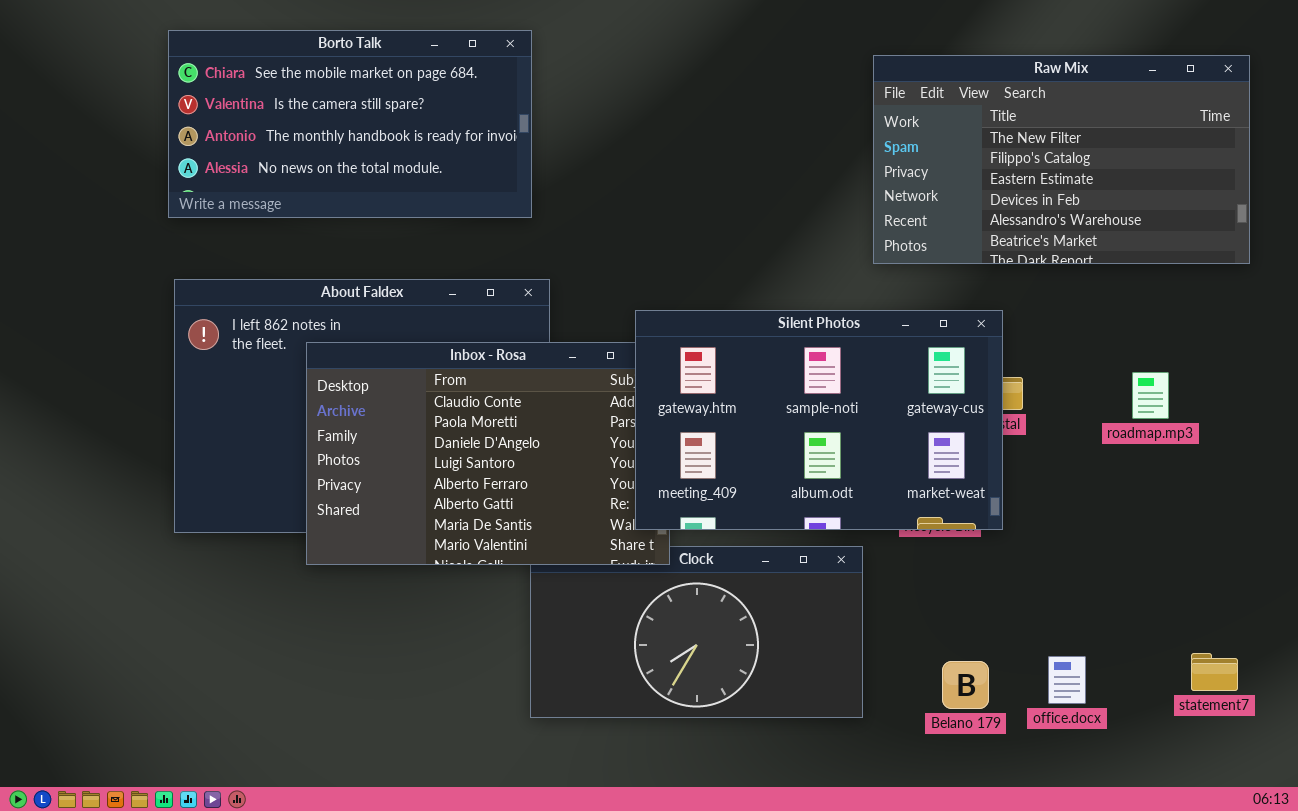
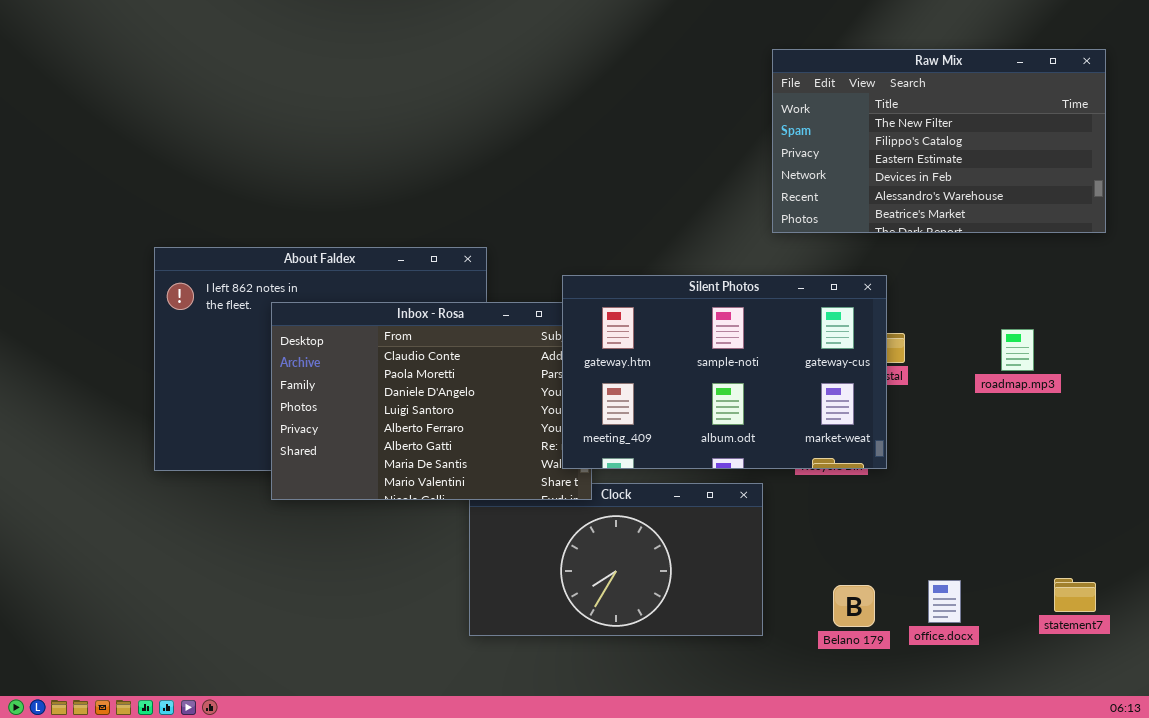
Borto Talk: [168,30,532,218] -> none, closed

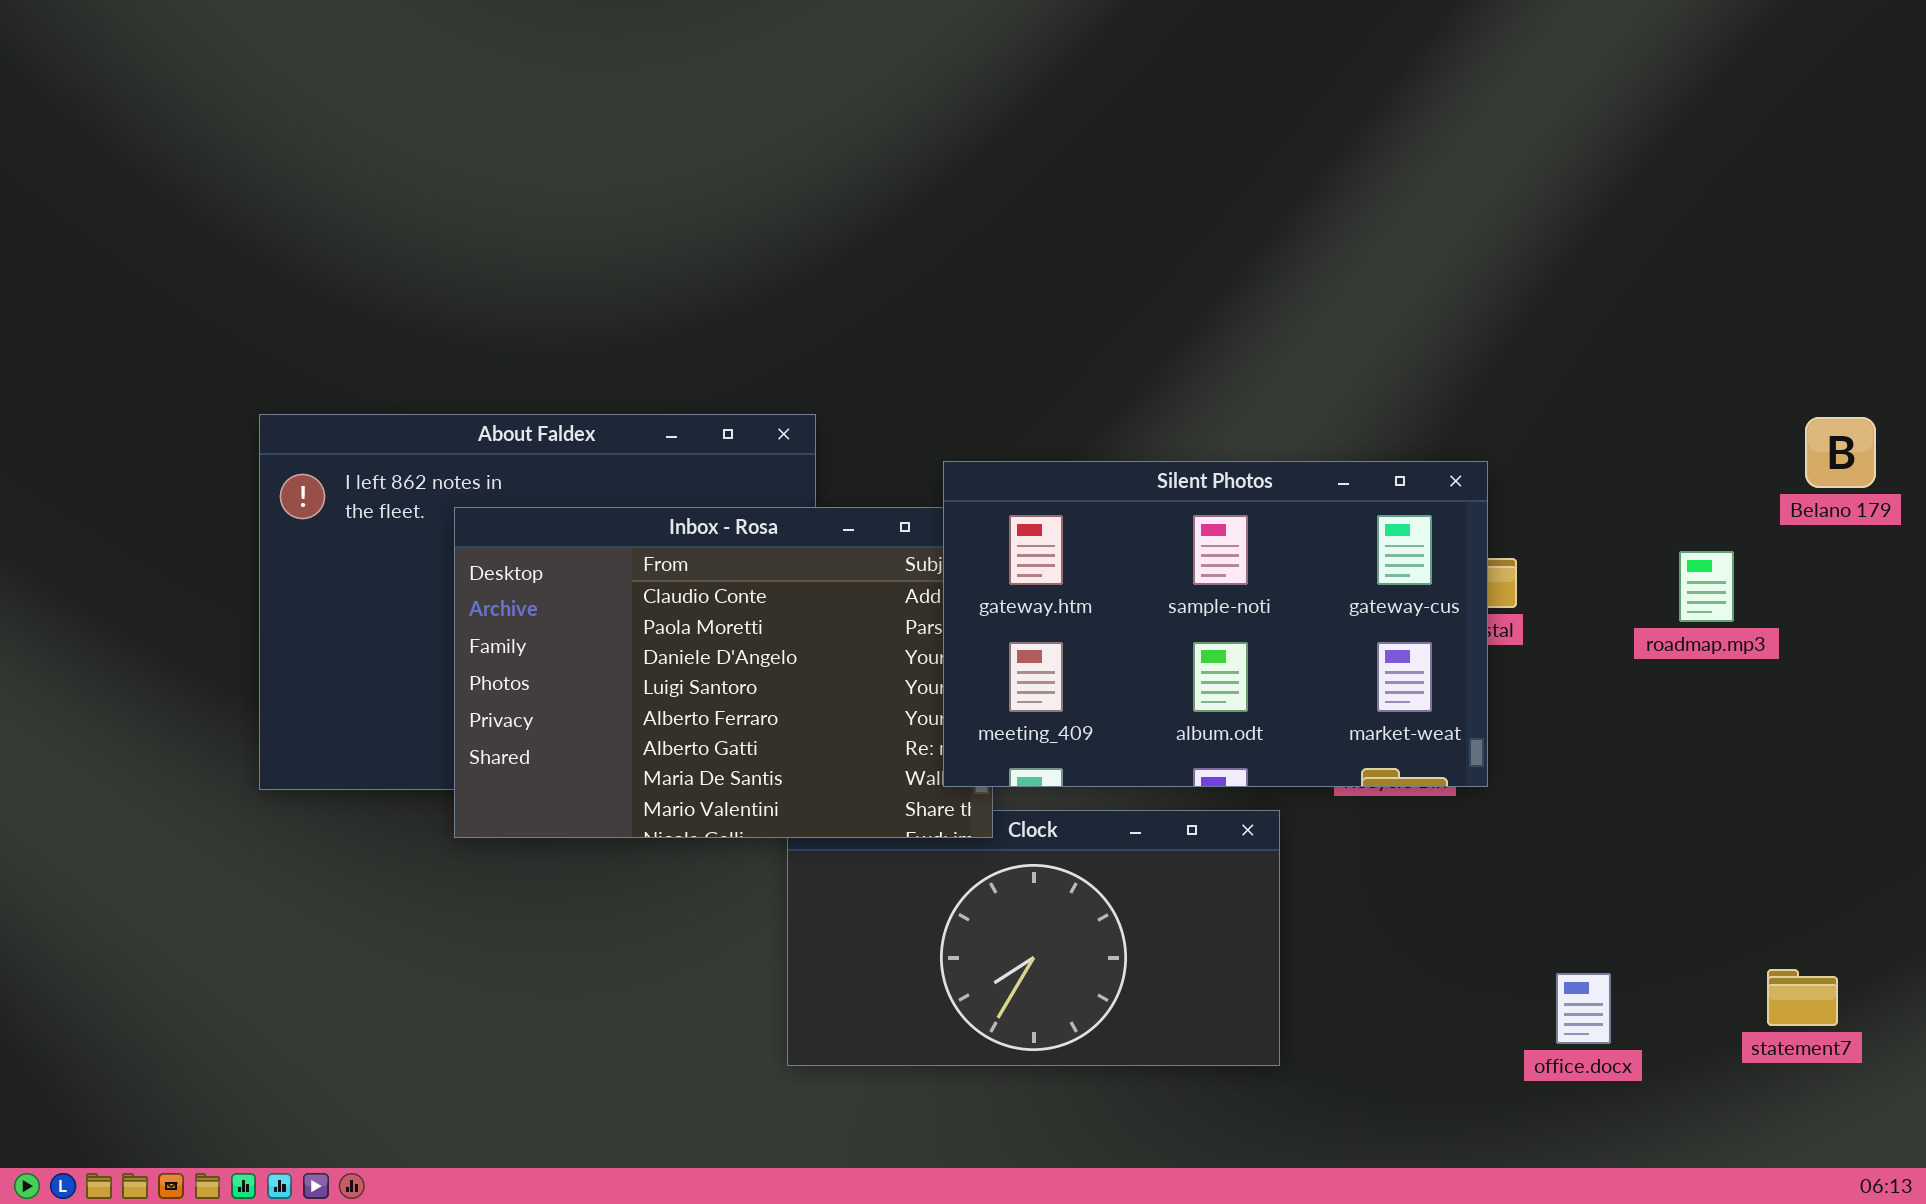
Raw Mix: [772,49,1106,233] -> none, closed
Belano 179: [833,585,875,627] -> [1805,417,1876,488], moved

